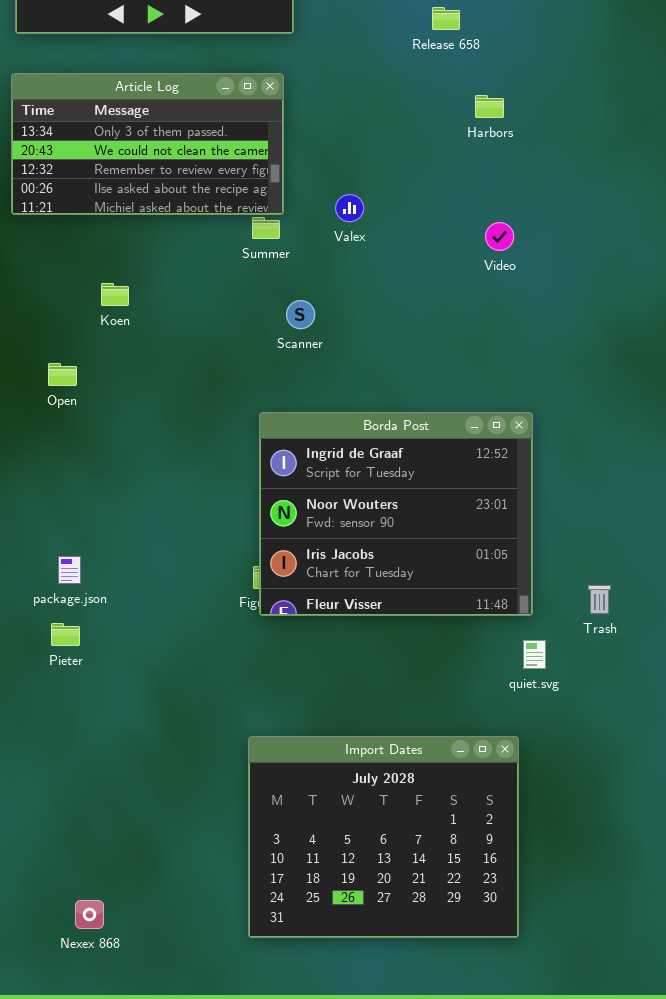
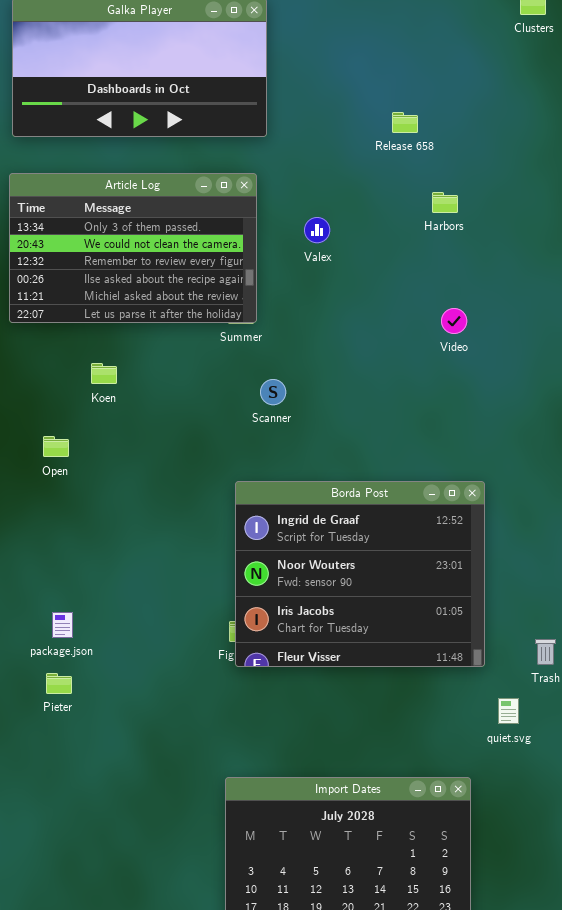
Article Log: [11,73,284,215] -> [9,173,257,323], resized
Valex: [335,194,364,222] -> [304,217,330,243], moved
quiet.svg: [523,640,546,669] -> [498,698,519,724], moved

